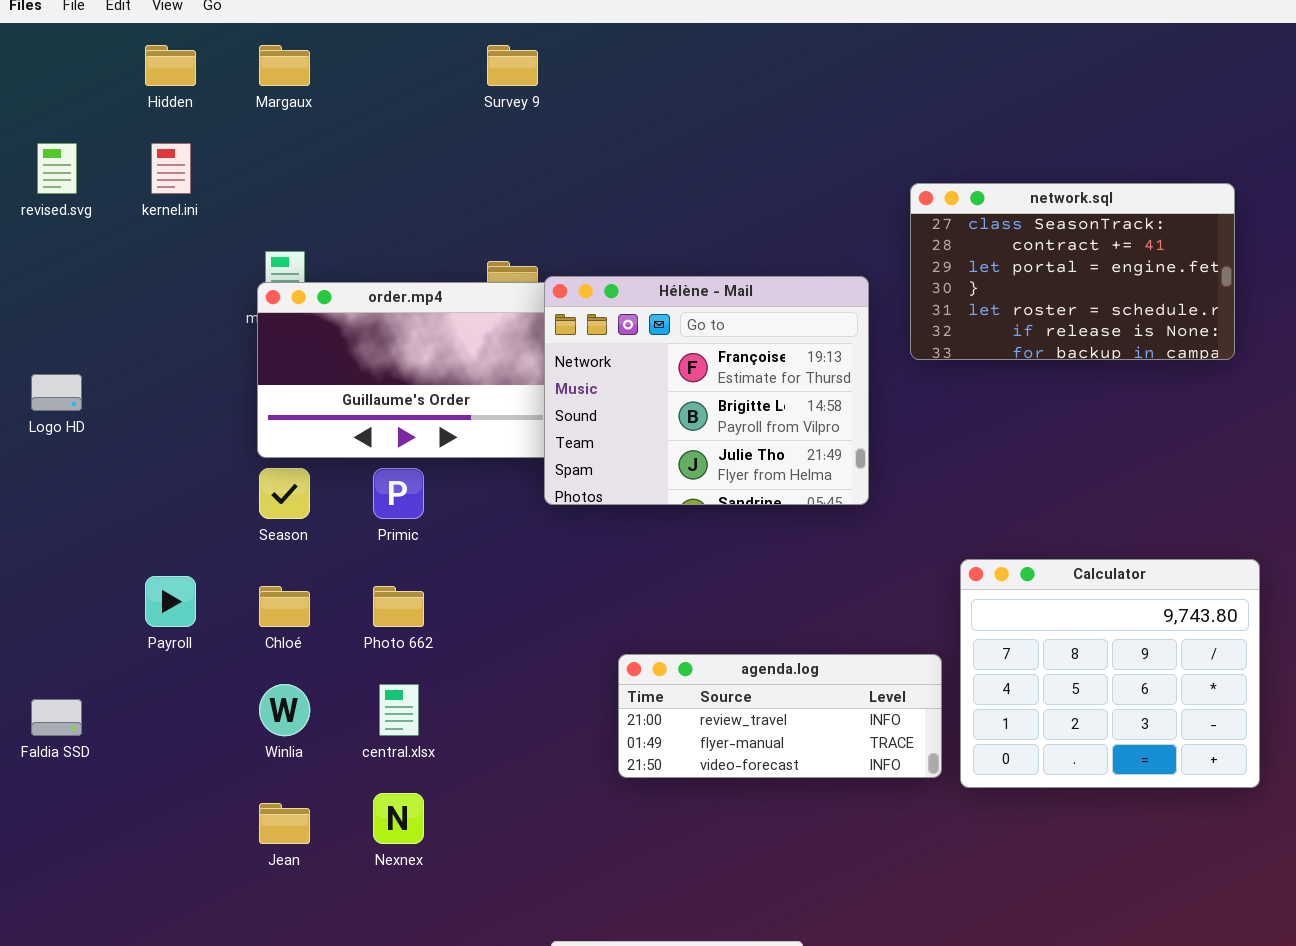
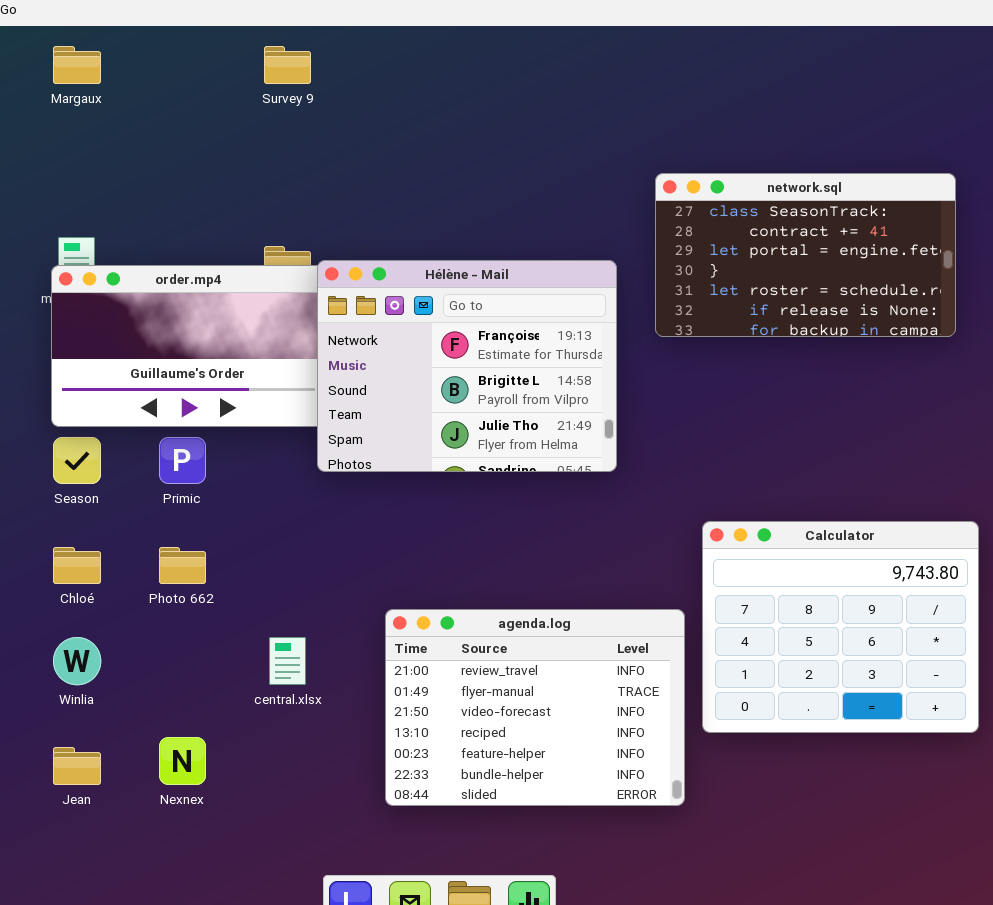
agenda.log: [618,654,942,778] -> [385,609,685,806], resized
central.xlsx: [379,684,419,736] -> [269,637,306,685], moved

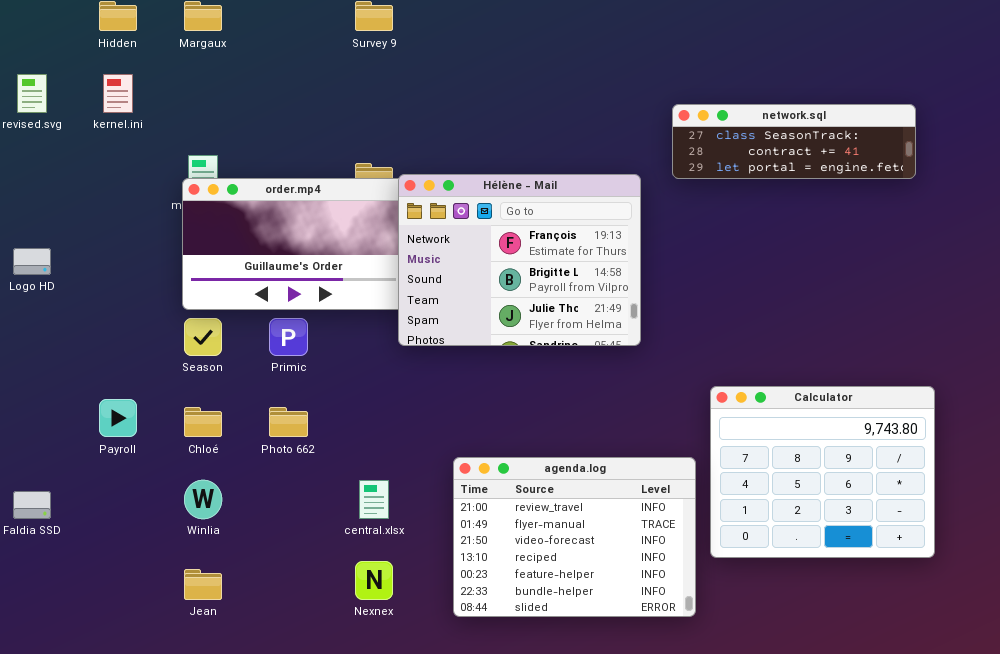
network.sql: [655,173,956,337] -> [672,104,916,179], resized
Nexnex: [159,737,206,785] -> [355,561,393,600], moved

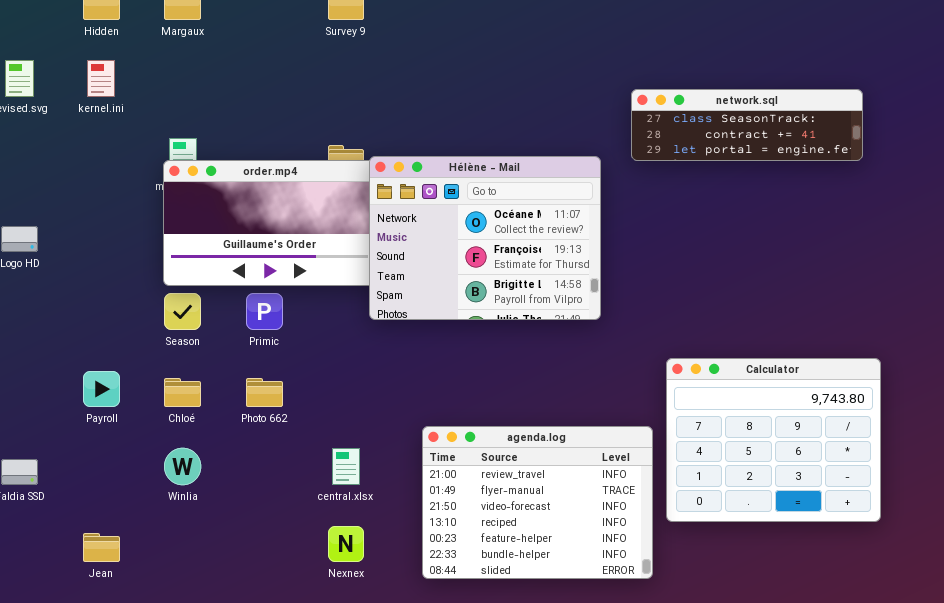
Hélène - Mail: [398,174,641,346] -> [369,156,601,320], scrolled up 1 row
Jean: [184,569,222,600] -> [83,533,120,562], moved

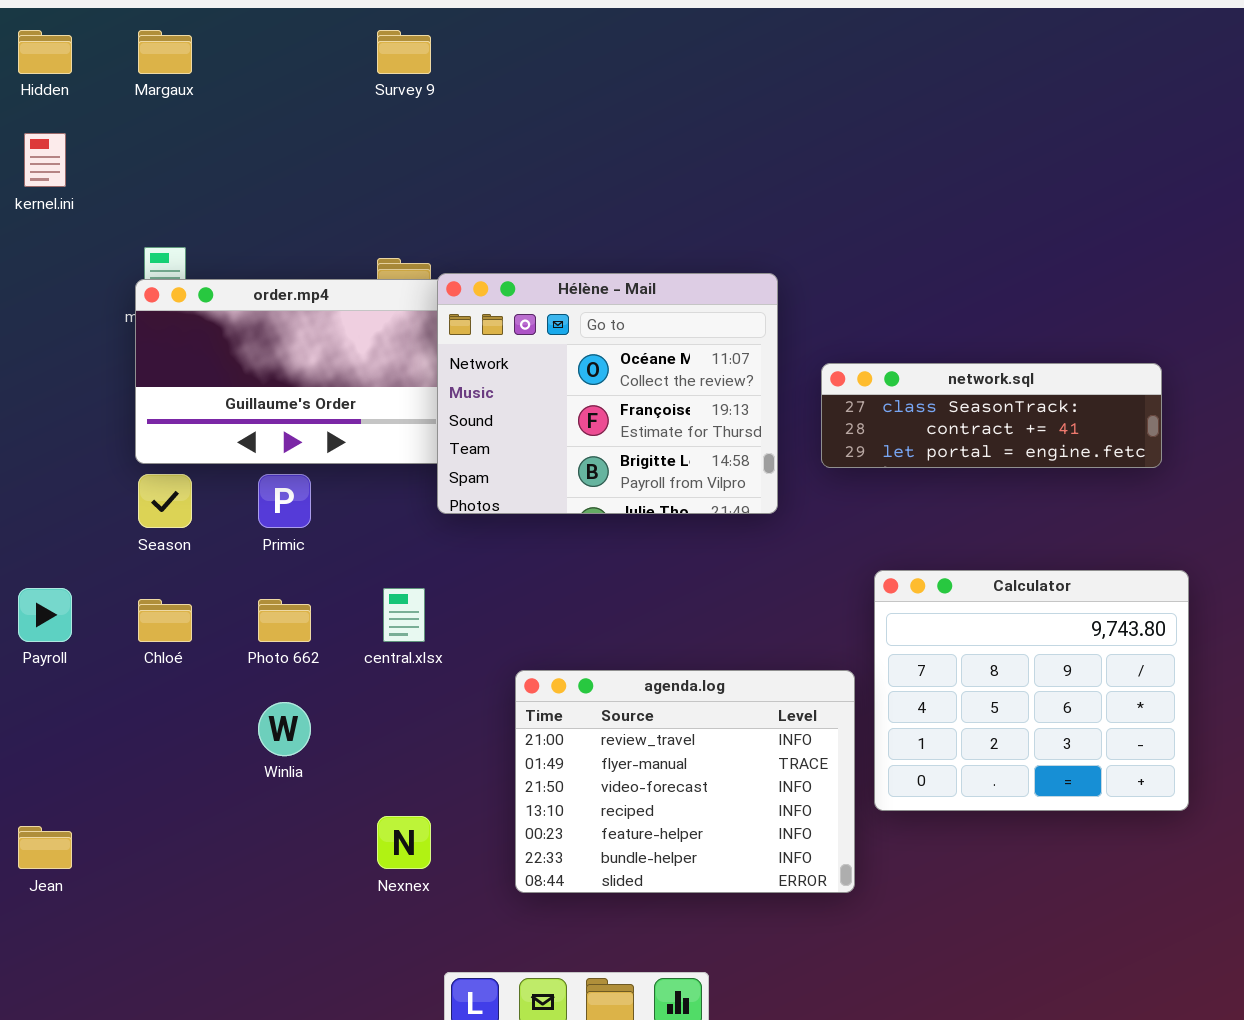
network.sql: [631,89,863,161] -> [821,363,1162,468], moved
Winlia: [164,448,201,485] -> [258,702,311,756], moved
central.xlsx: [332,448,360,485] -> [383,588,425,642], moved

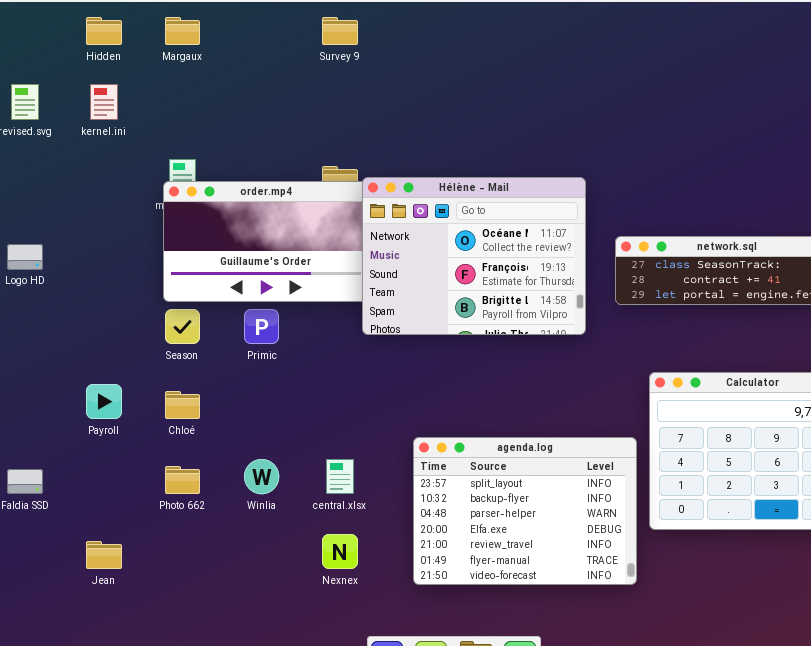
central.xlsx: [383,588,425,642] -> [326,459,354,494], moved
Photo 662: [258,599,311,642] -> [165,466,200,494], moved
agenda.log: [515,670,855,893] -> [413,437,637,585], scrolled up 4 rows

